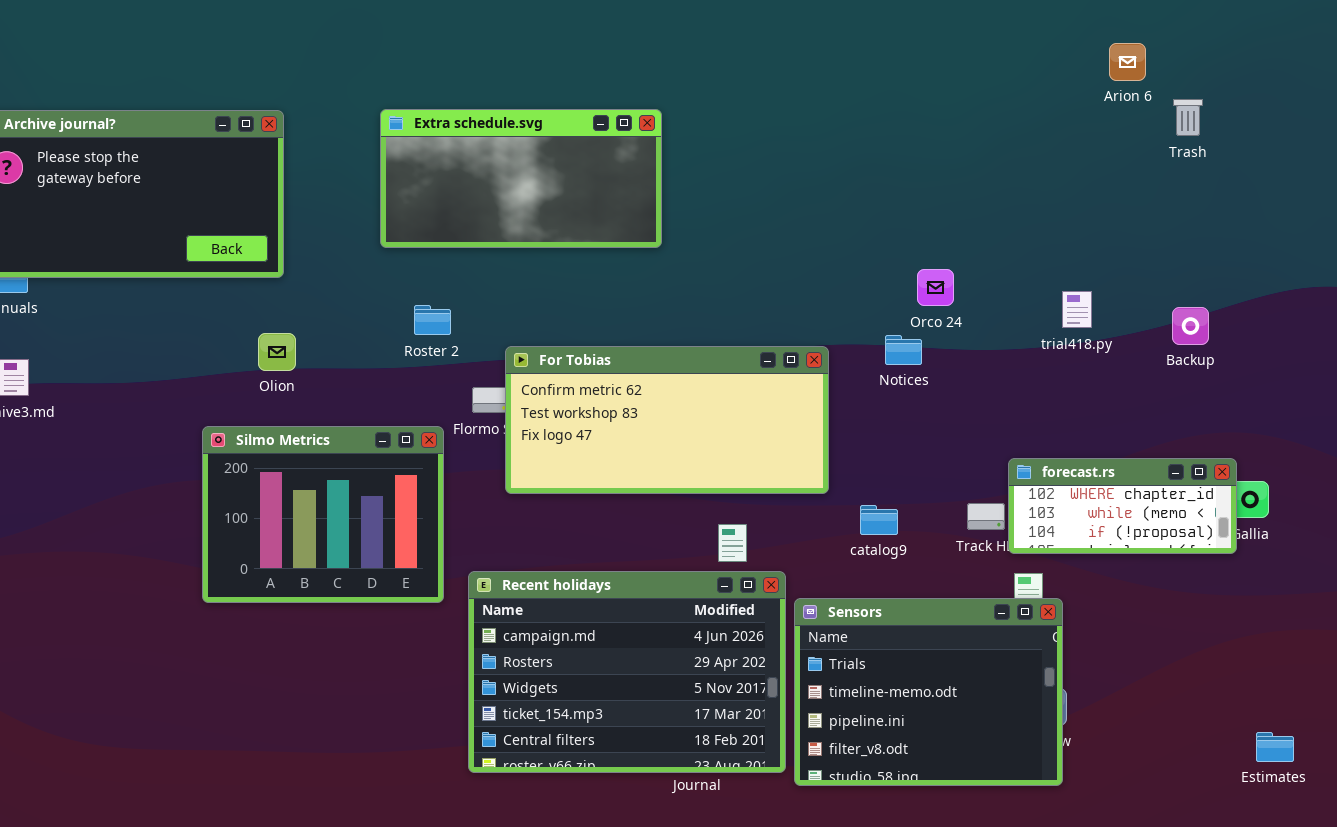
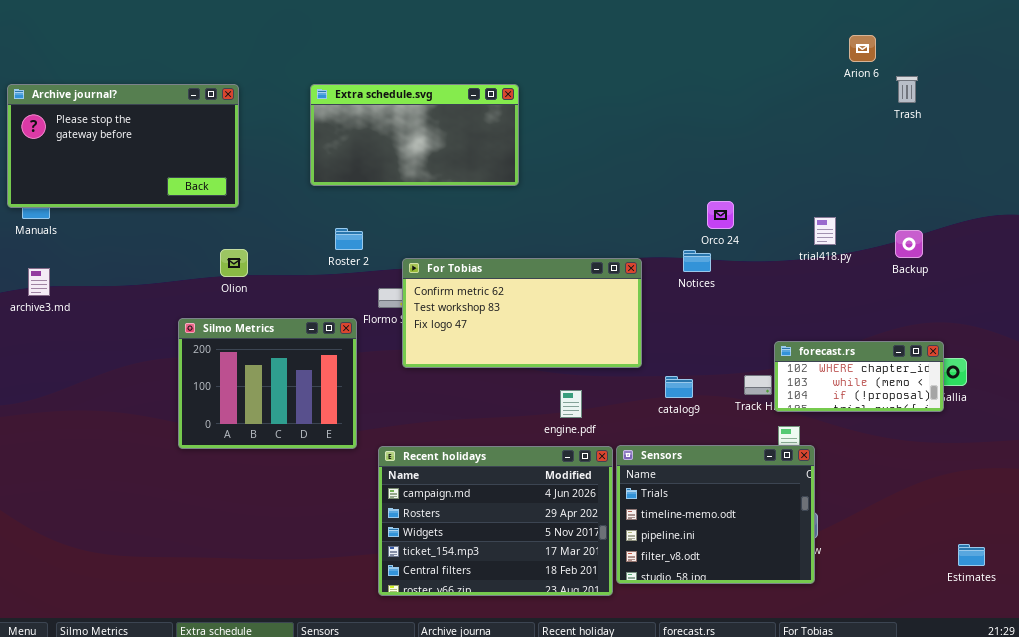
Recent holidays: [468,571,786,773] -> [378,446,613,596], moved

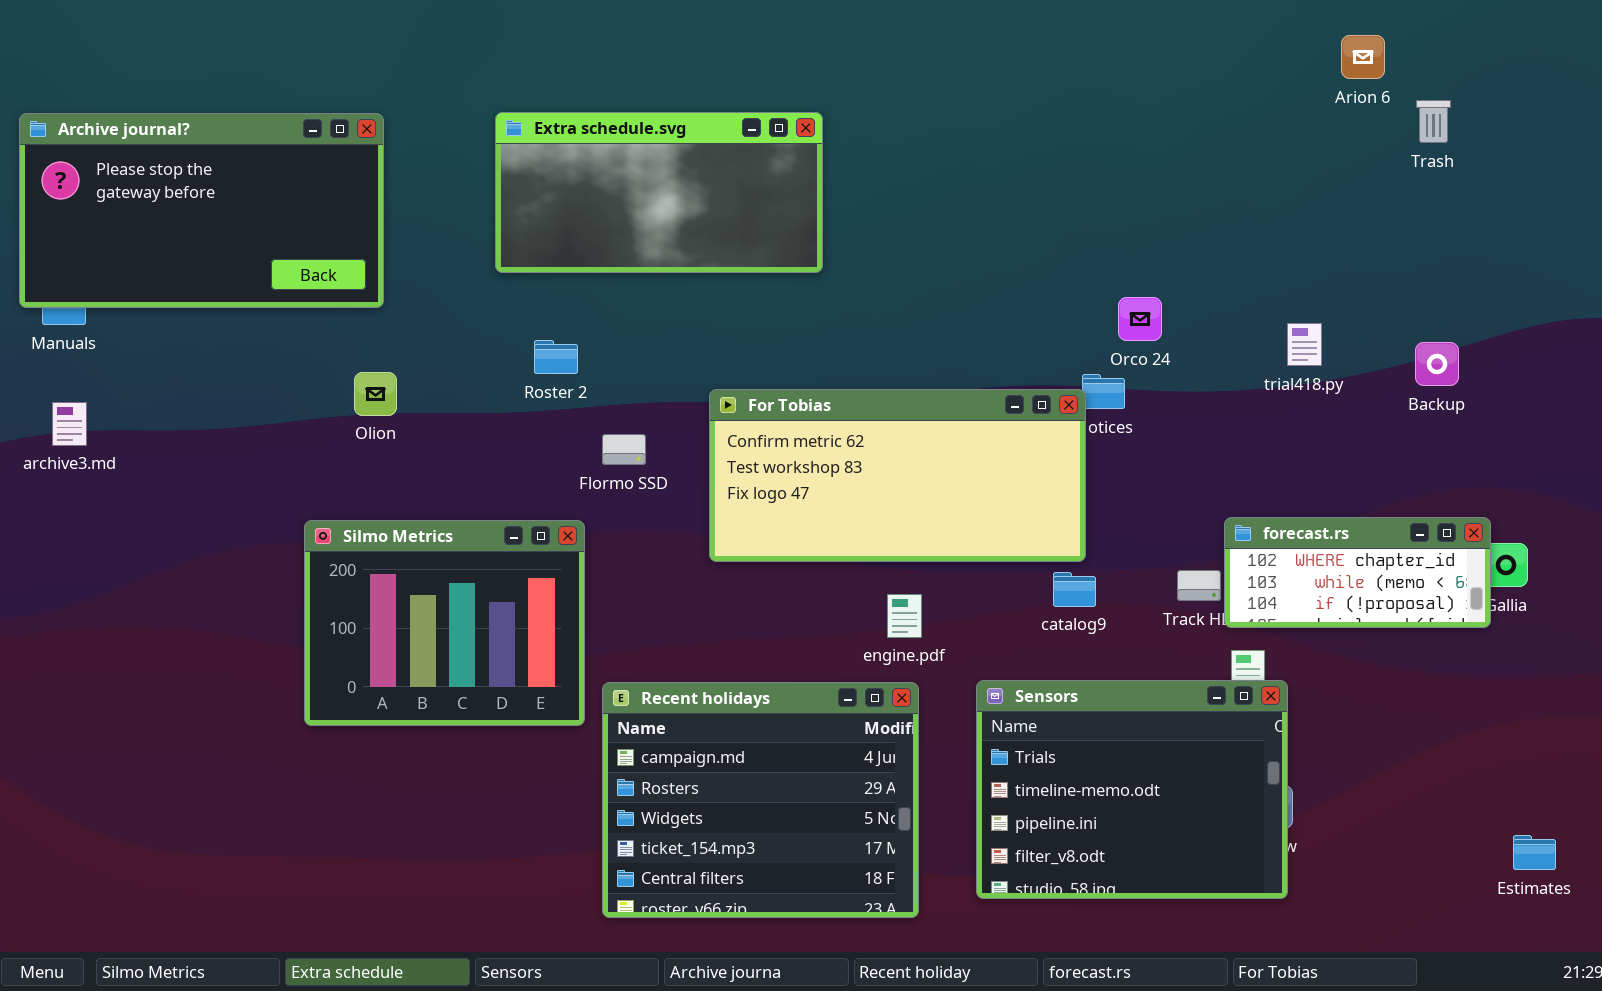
For Tobias: [402,258,642,368] -> [709,389,1086,562], moved
Silmo Metrics: [178,318,357,449] -> [304,520,585,726], moved
Recent holidays: [378,446,613,596] -> [602,682,919,918], resized

